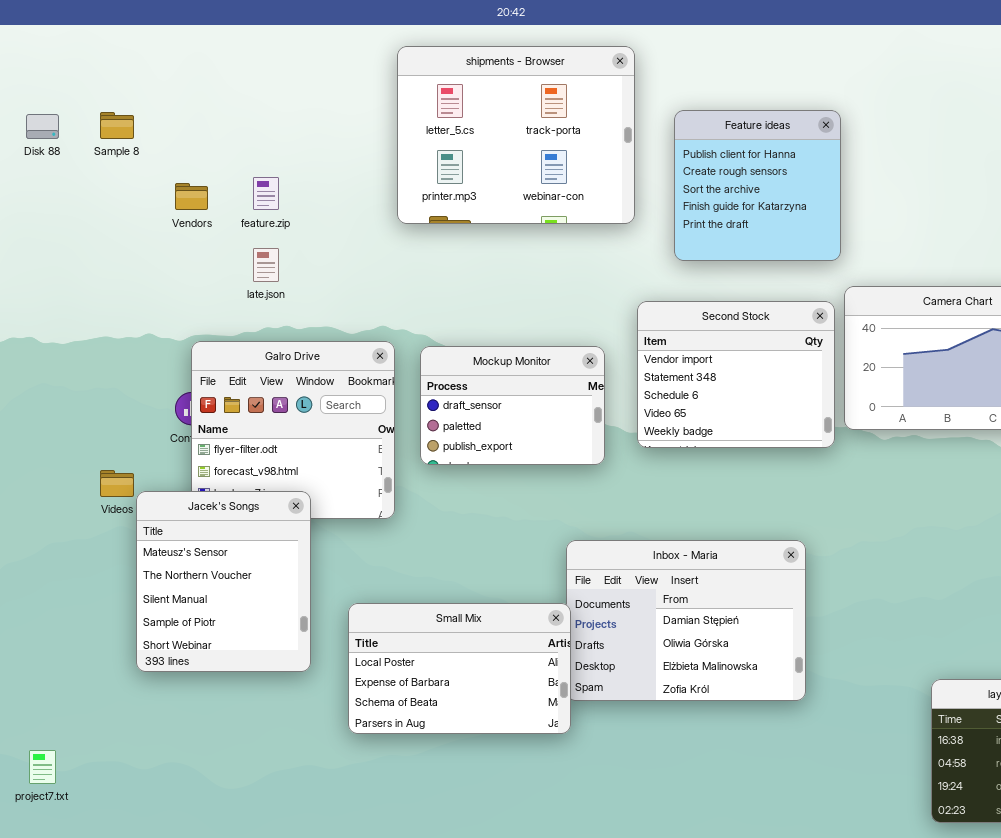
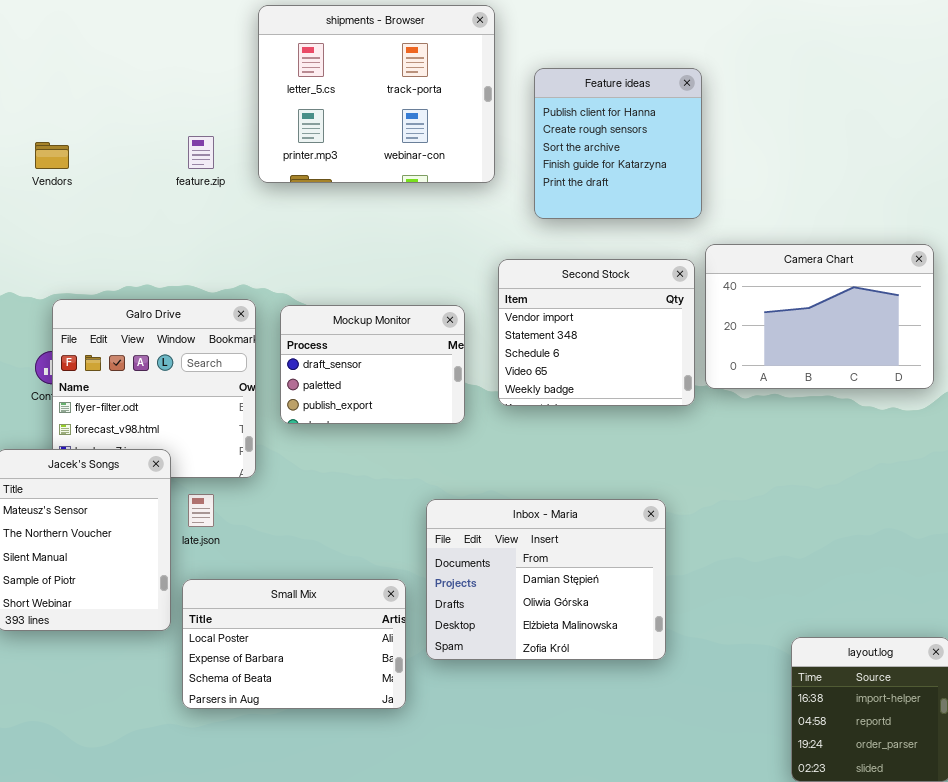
feature.zip: [253,177,279,210] -> [188,136,214,169], moved
late.json: [253,248,279,282] -> [188,494,214,527], moved
Small Mix: [348,603,571,734] -> [182,579,406,709], moved

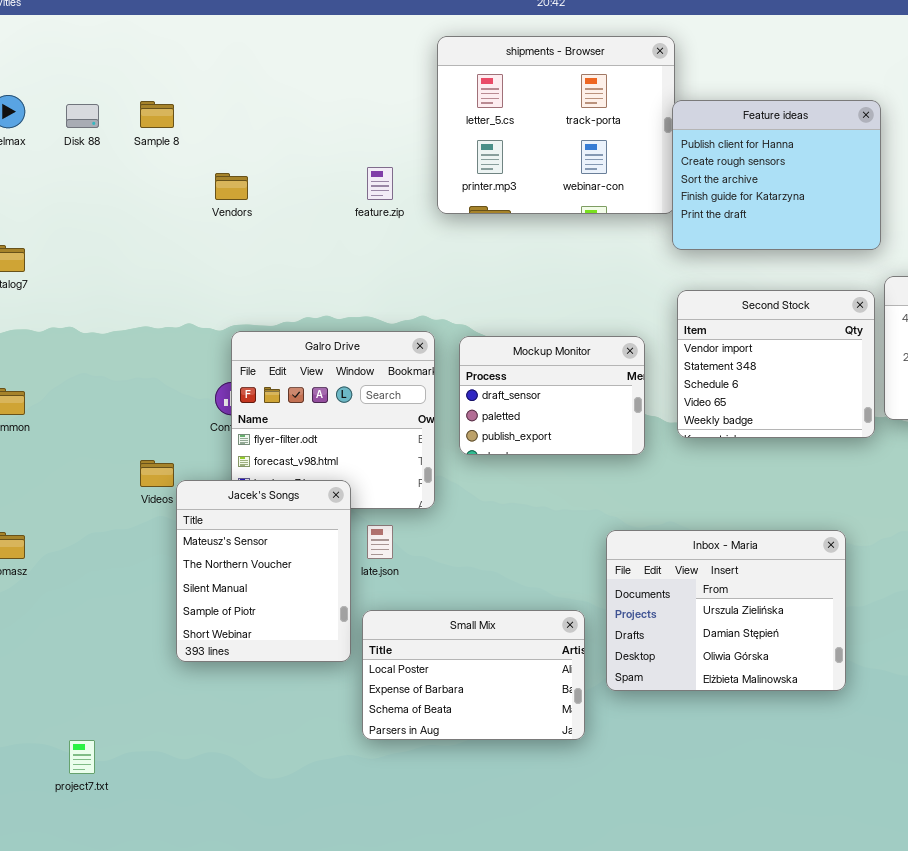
Feature ideas: [534,68,702,219] -> [672,100,881,250], resized
Inbox - Maria: [426,499,666,660] -> [606,530,846,691], scrolled up 1 row

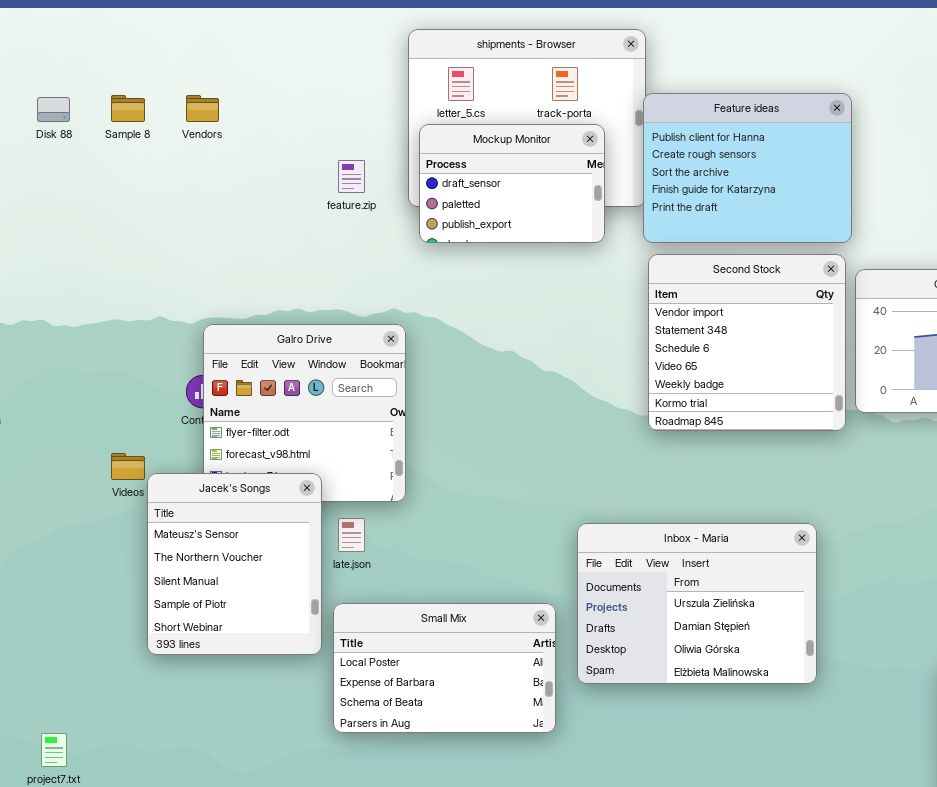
Vendors: [215,173,248,200] -> [186,95,219,122], moved
Second Stock: [677,290,875,438] -> [648,254,846,431], resized
Mockup Monitor: [459,336,645,455] -> [419,124,605,243], moved

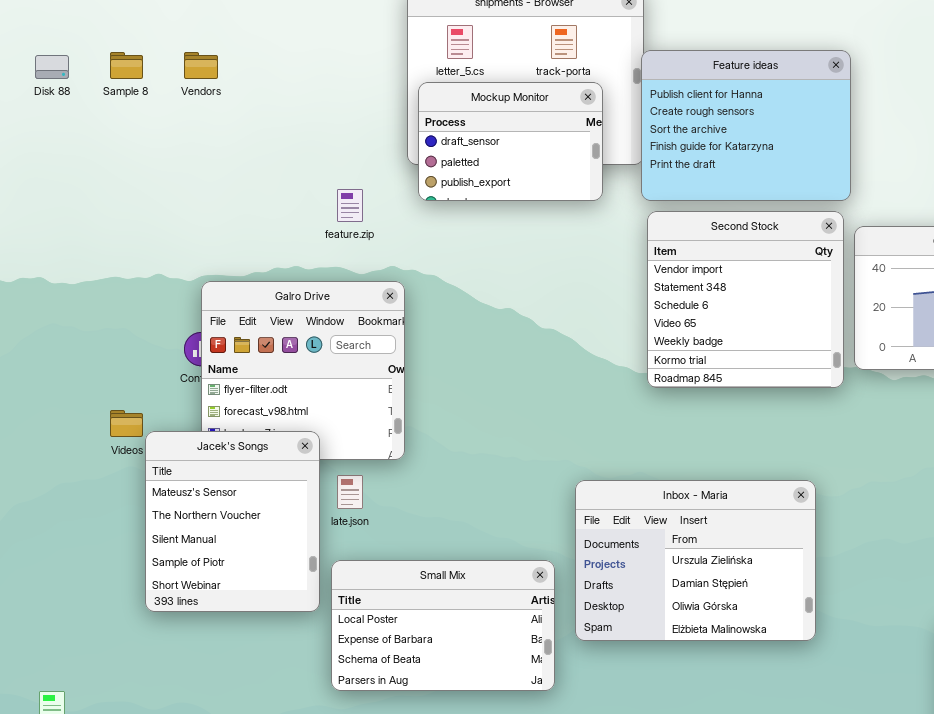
feature.zip: [338,160,365,193] -> [337,189,363,222], moved

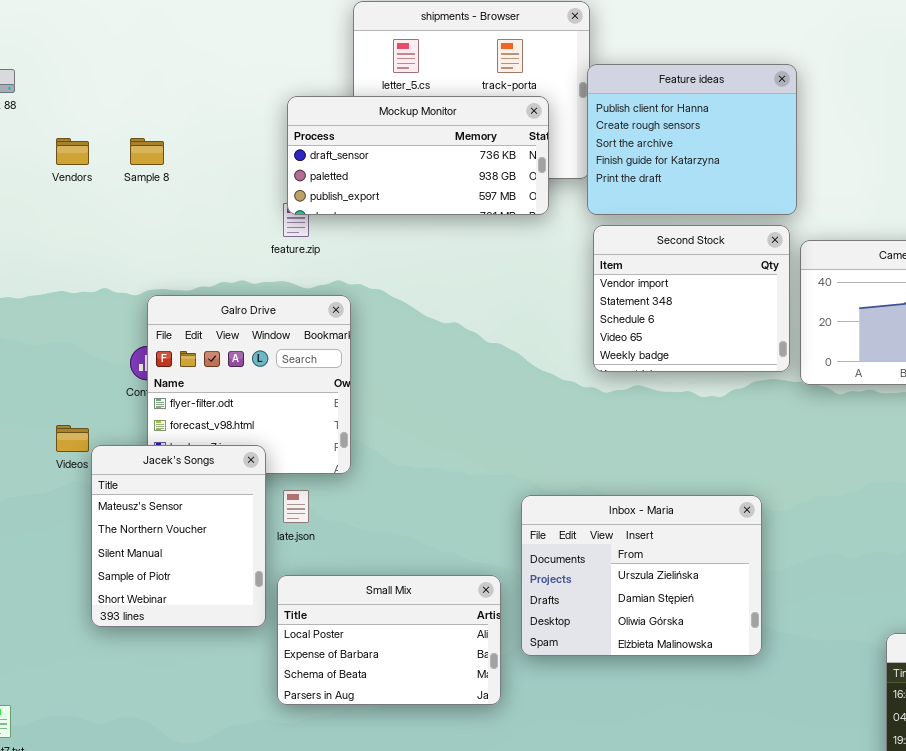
Sample 8: [110,52,143,79] -> [130,138,164,165], moved
Vendors: [184,52,218,79] -> [56,138,89,165], moved
Mockup Monitor: [418,82,603,201] -> [287,96,549,215], resized
Second Stock: [647,211,844,388] -> [593,225,790,372], resized

